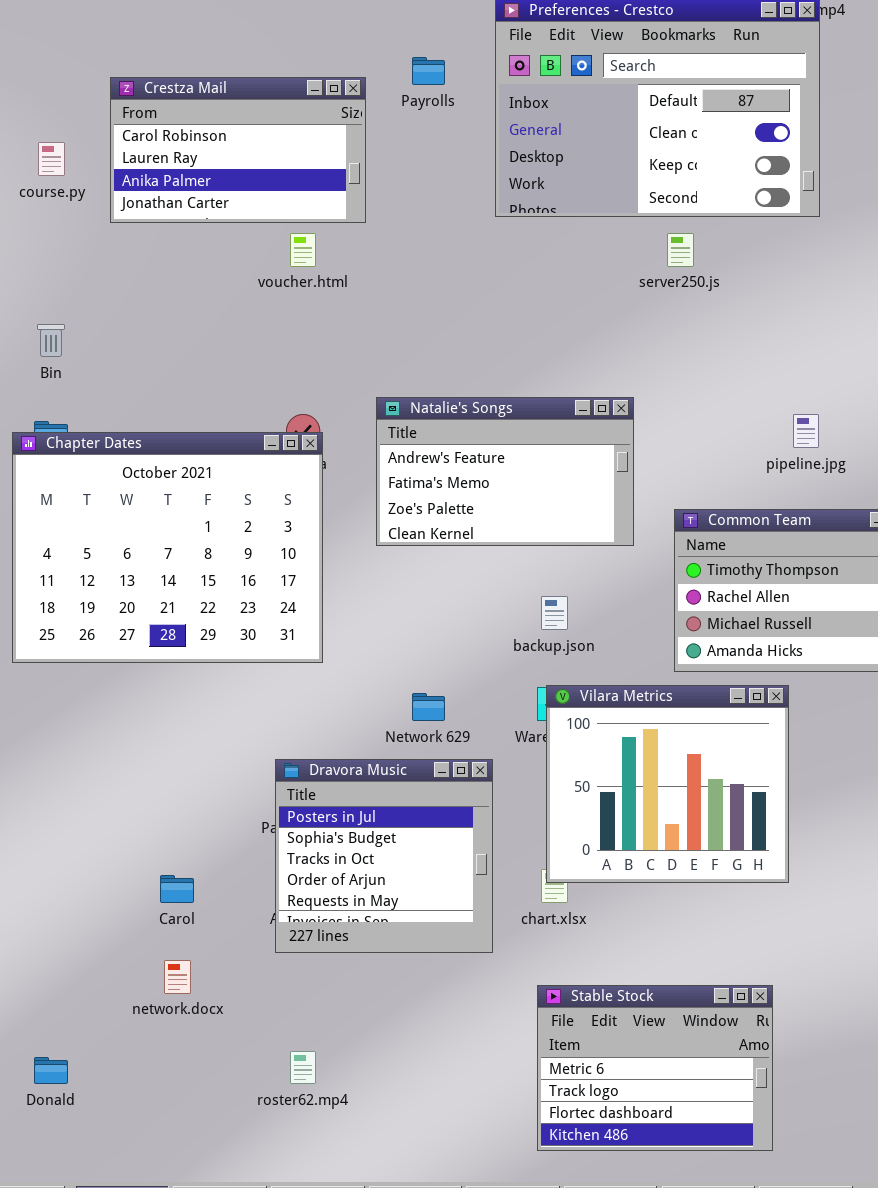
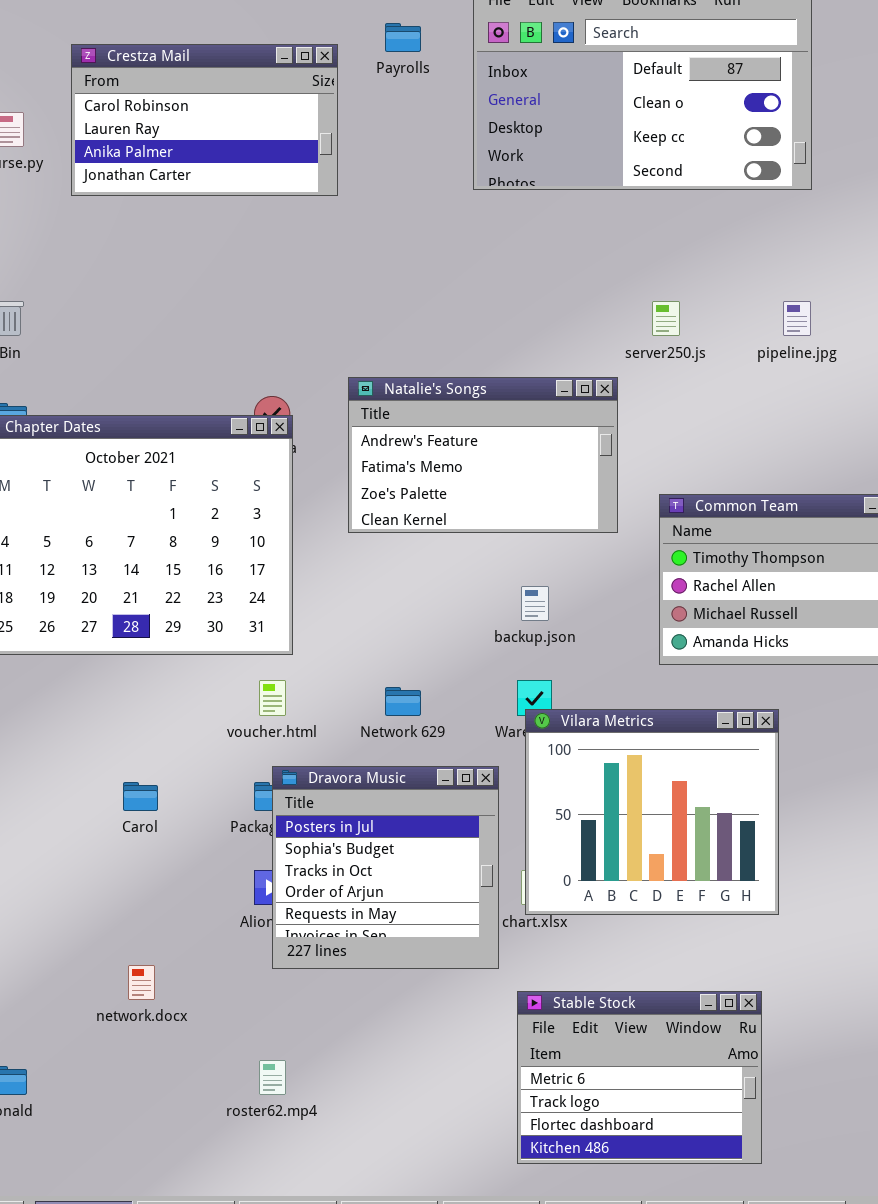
voucher.html: [290,233,316,267] -> [259,680,286,716], moved
server250.js: [667,233,694,267] -> [652,301,680,336], moved
pipeline.jpg: [793,414,819,448] -> [783,301,811,336], moved
Vilara Metrics: [546,685,789,883] -> [525,709,779,915], moved
Dravora Music: [275,759,493,953] -> [272,766,499,969], moved
Carol: [160,875,194,903] -> [123,782,158,811], moved

